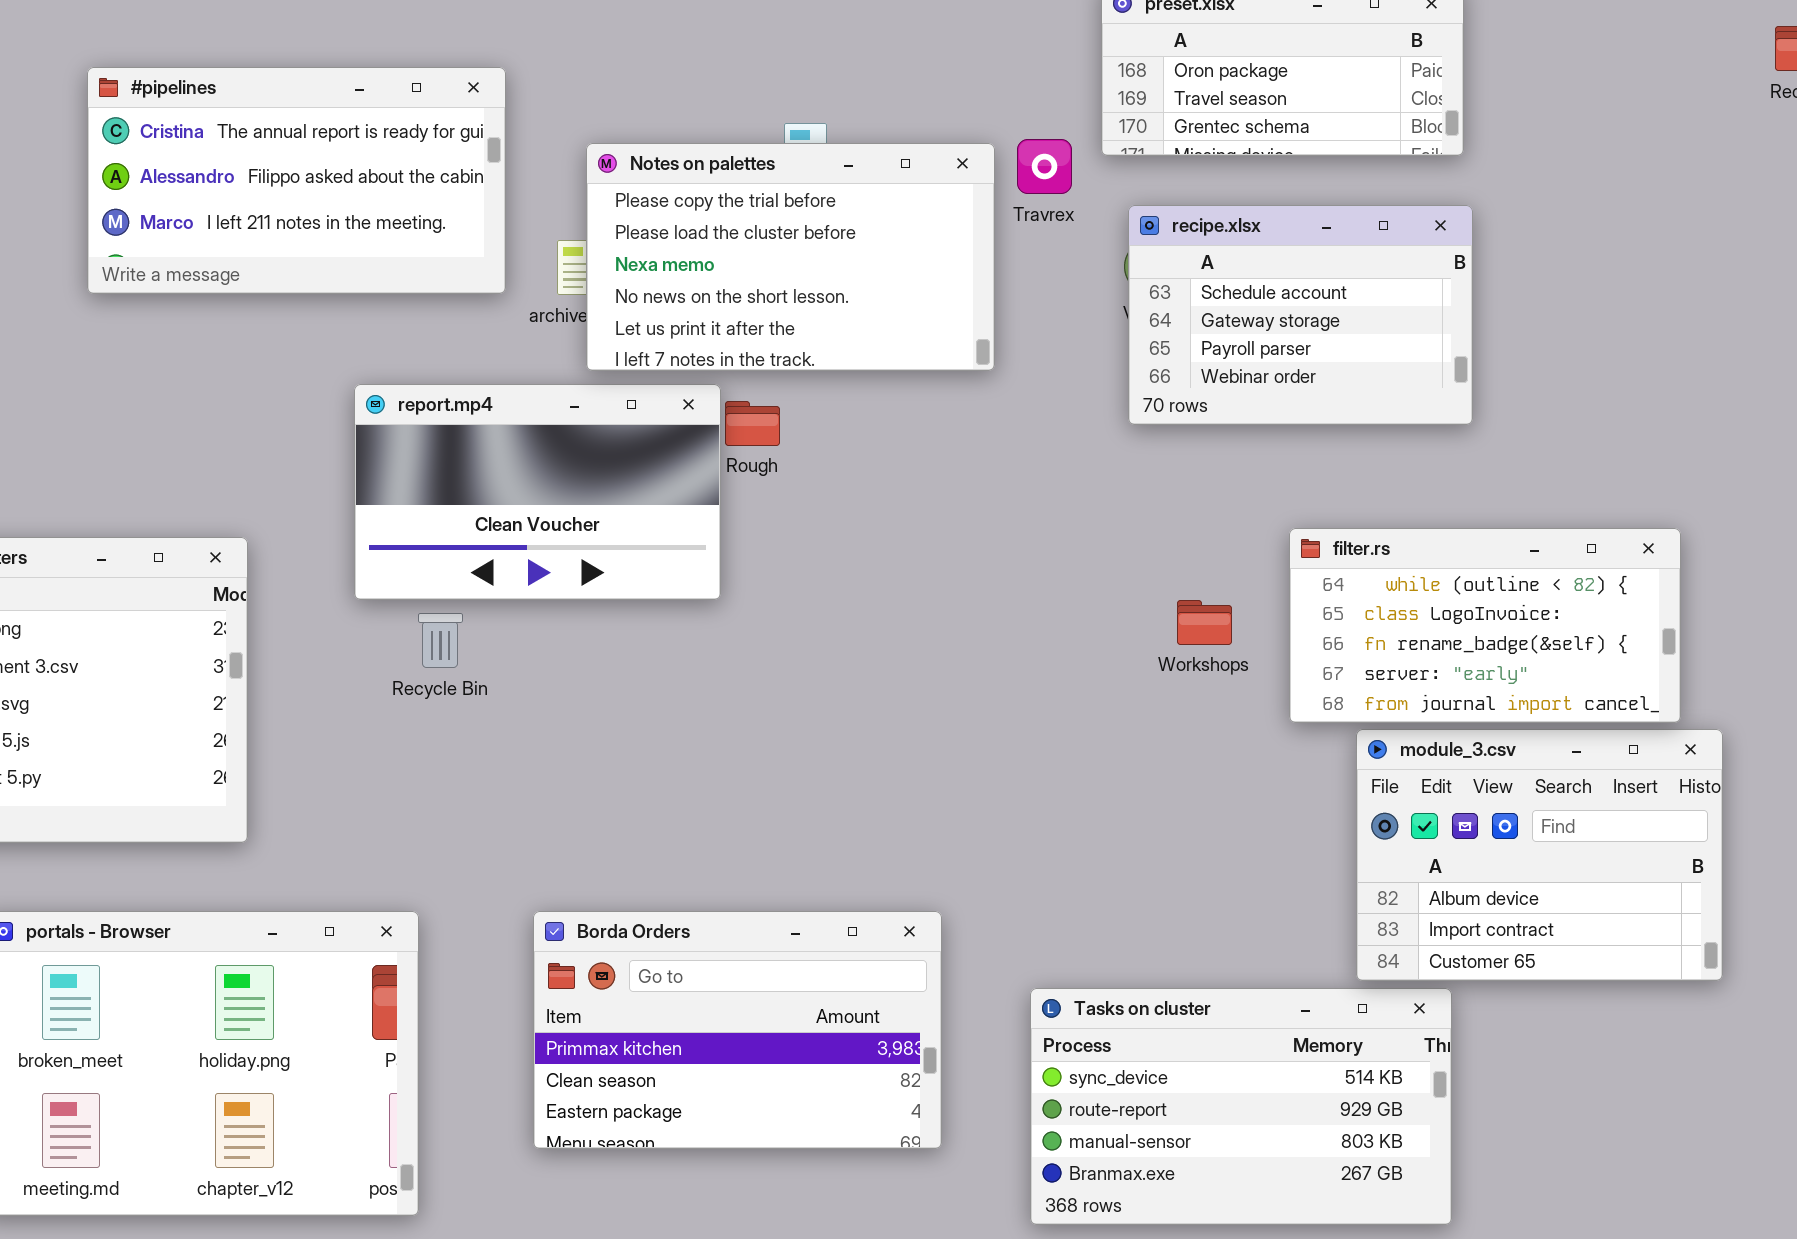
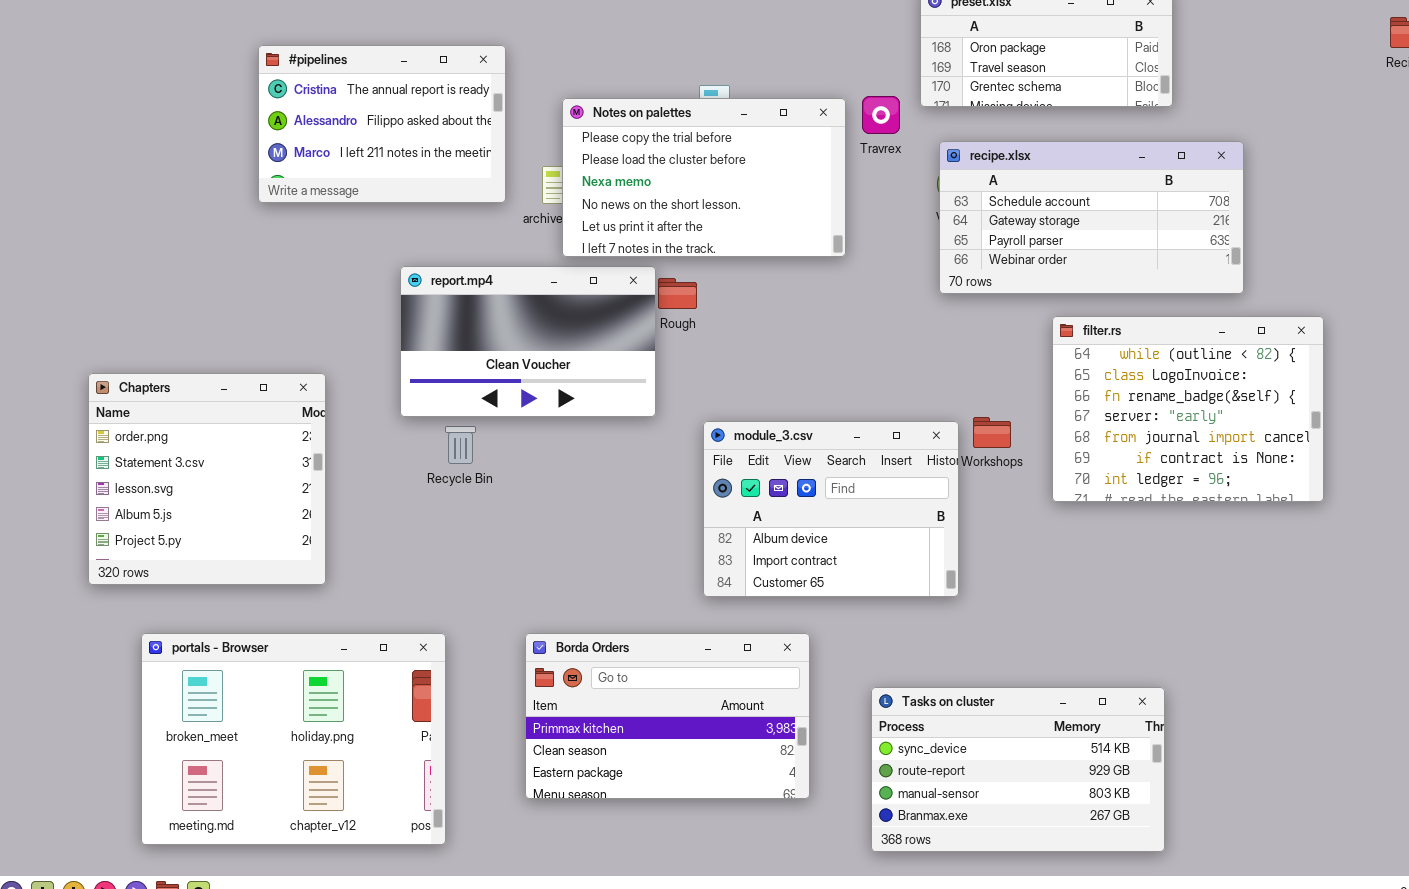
#pipelines: [87,67,506,294] -> [258,45,506,203], resized
recipe.xlsx: [1128,205,1473,425] -> [939,141,1244,294], resized
filter.rs: [1289,528,1681,723] -> [1052,316,1324,502], resized
module_3.csv: [1356,729,1723,981] -> [703,421,959,597], moved

